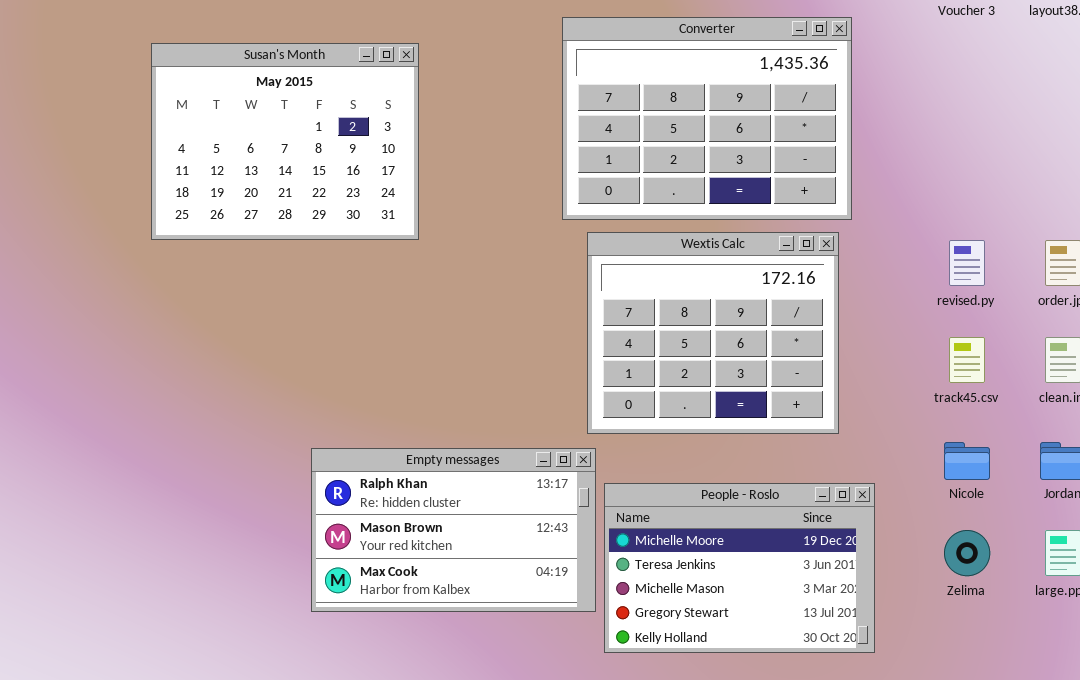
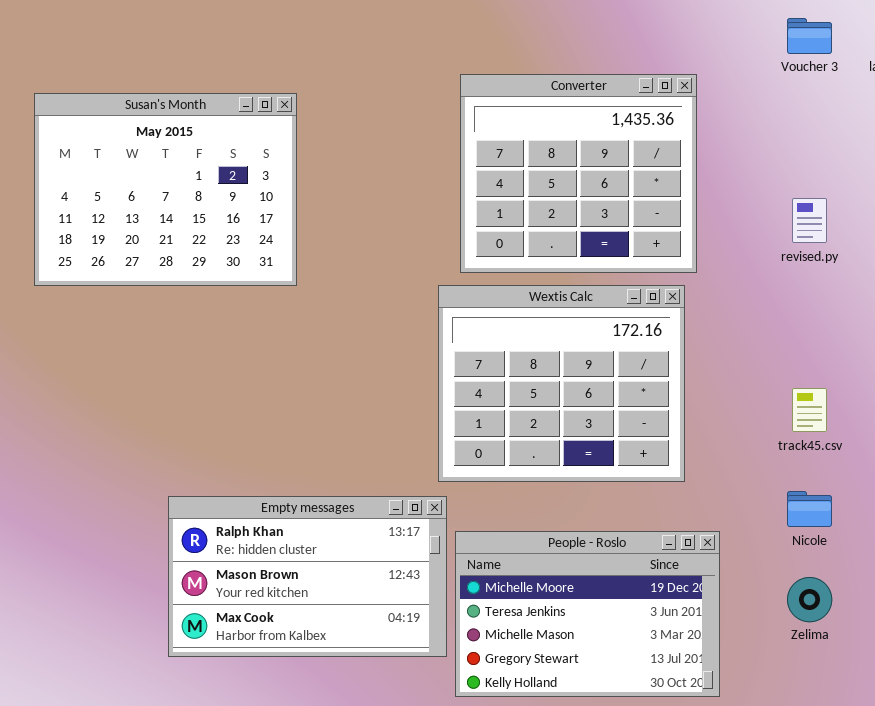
Converter: [562,17,852,220] -> [460,74,697,273], resized
Susan's Month: [151,43,419,240] -> [34,93,297,286], moved
revised.py: [949,240,985,286] -> [792,198,827,243], moved

